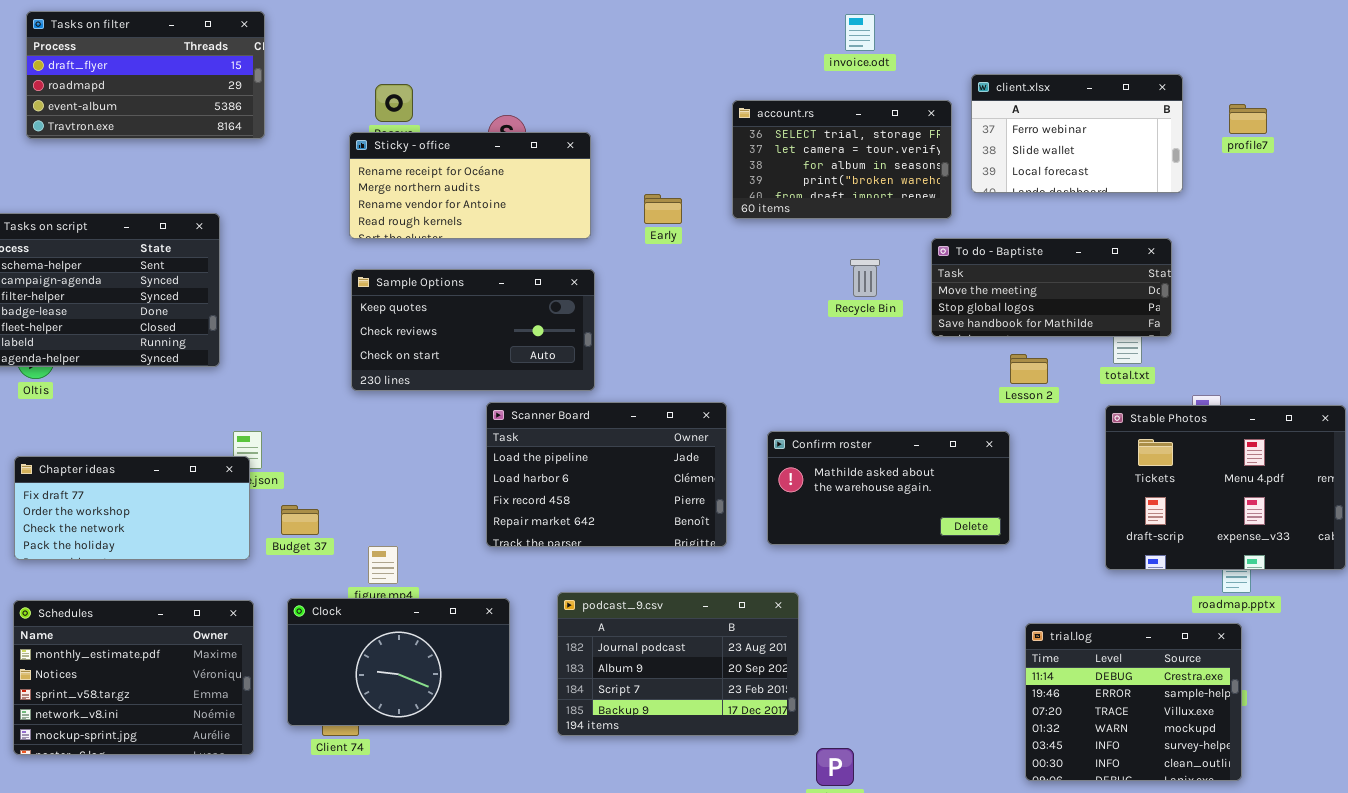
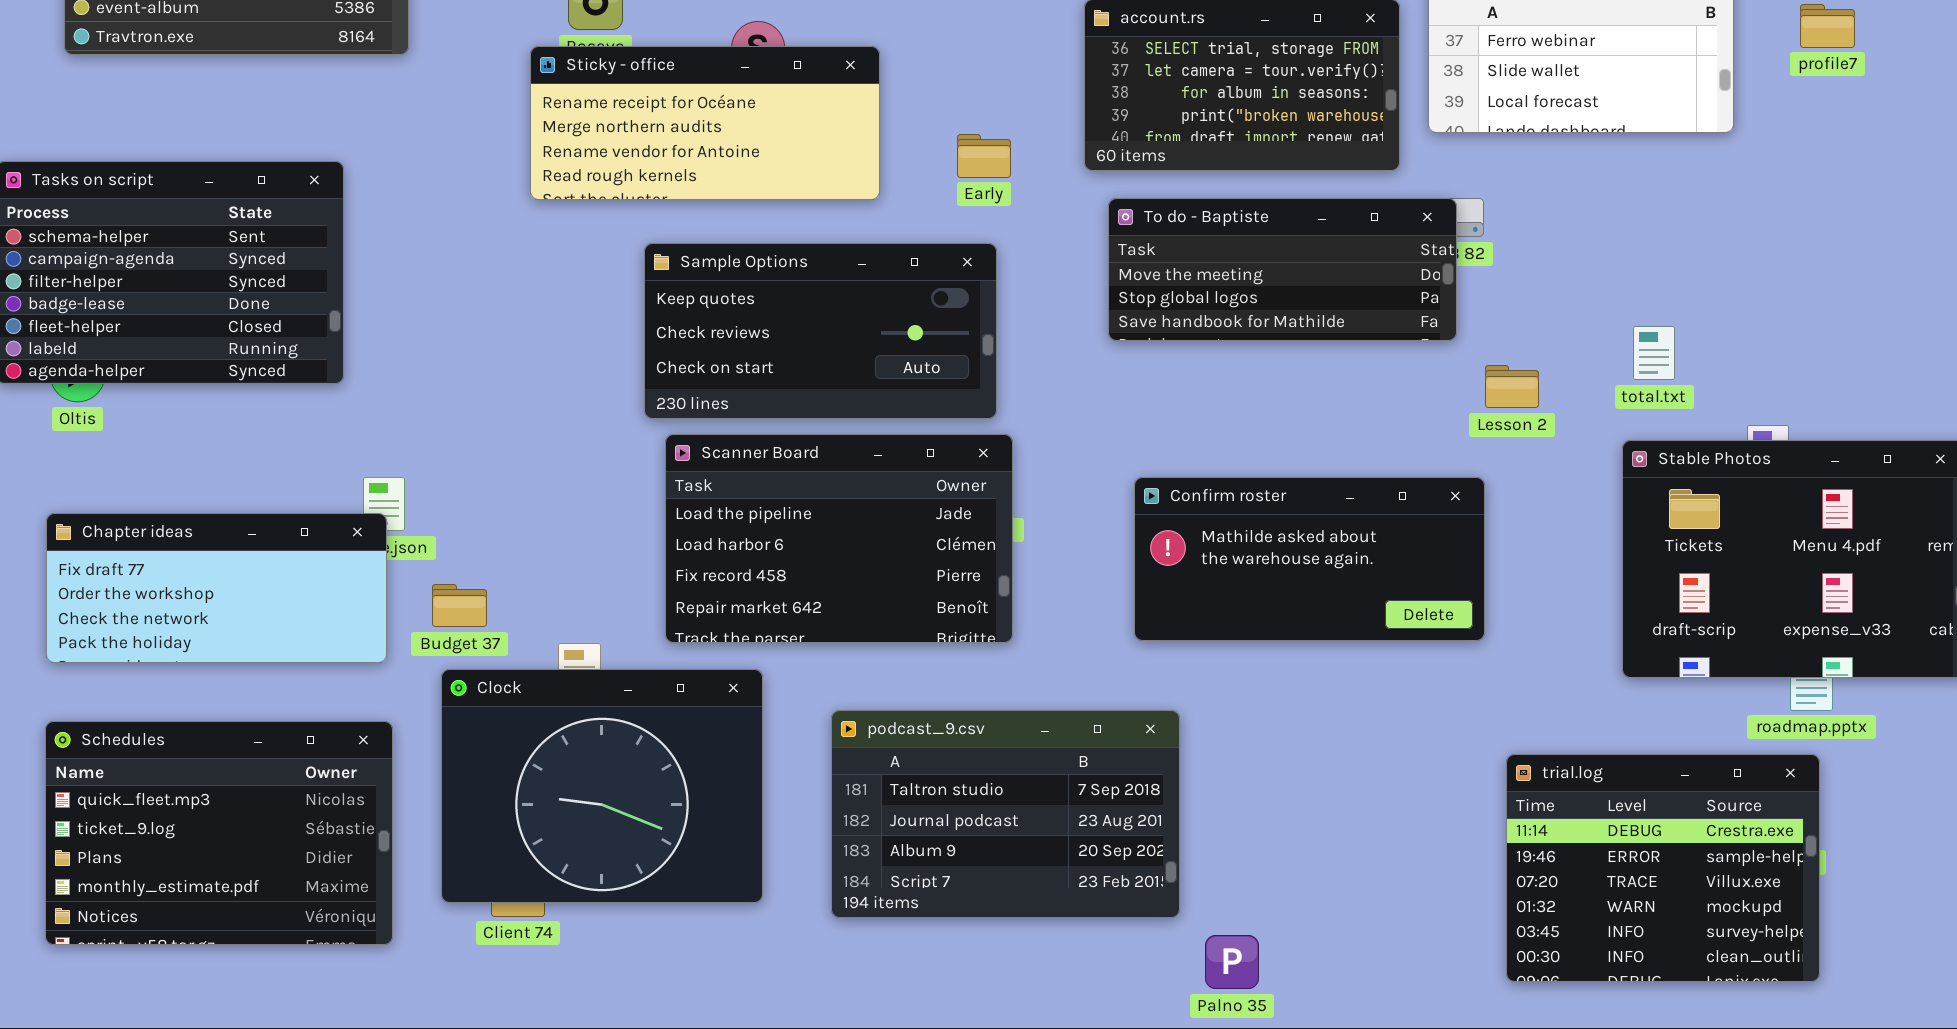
To do - Baptiste: [931,238,1172,337] -> [1108,198,1457,341], moved
Sample Options: [351,269,595,391] -> [644,243,997,419], moved
Scanner Board: [486,402,727,547] -> [665,434,1013,643], moved
podcast_9.csv: [557,592,799,736] -> [831,710,1180,918], scrolled up 1 row
Clock: [287,598,510,726] -> [441,669,763,903], resized
Schedules: [13,600,254,755] -> [45,721,393,945], scrolled up 3 rows

